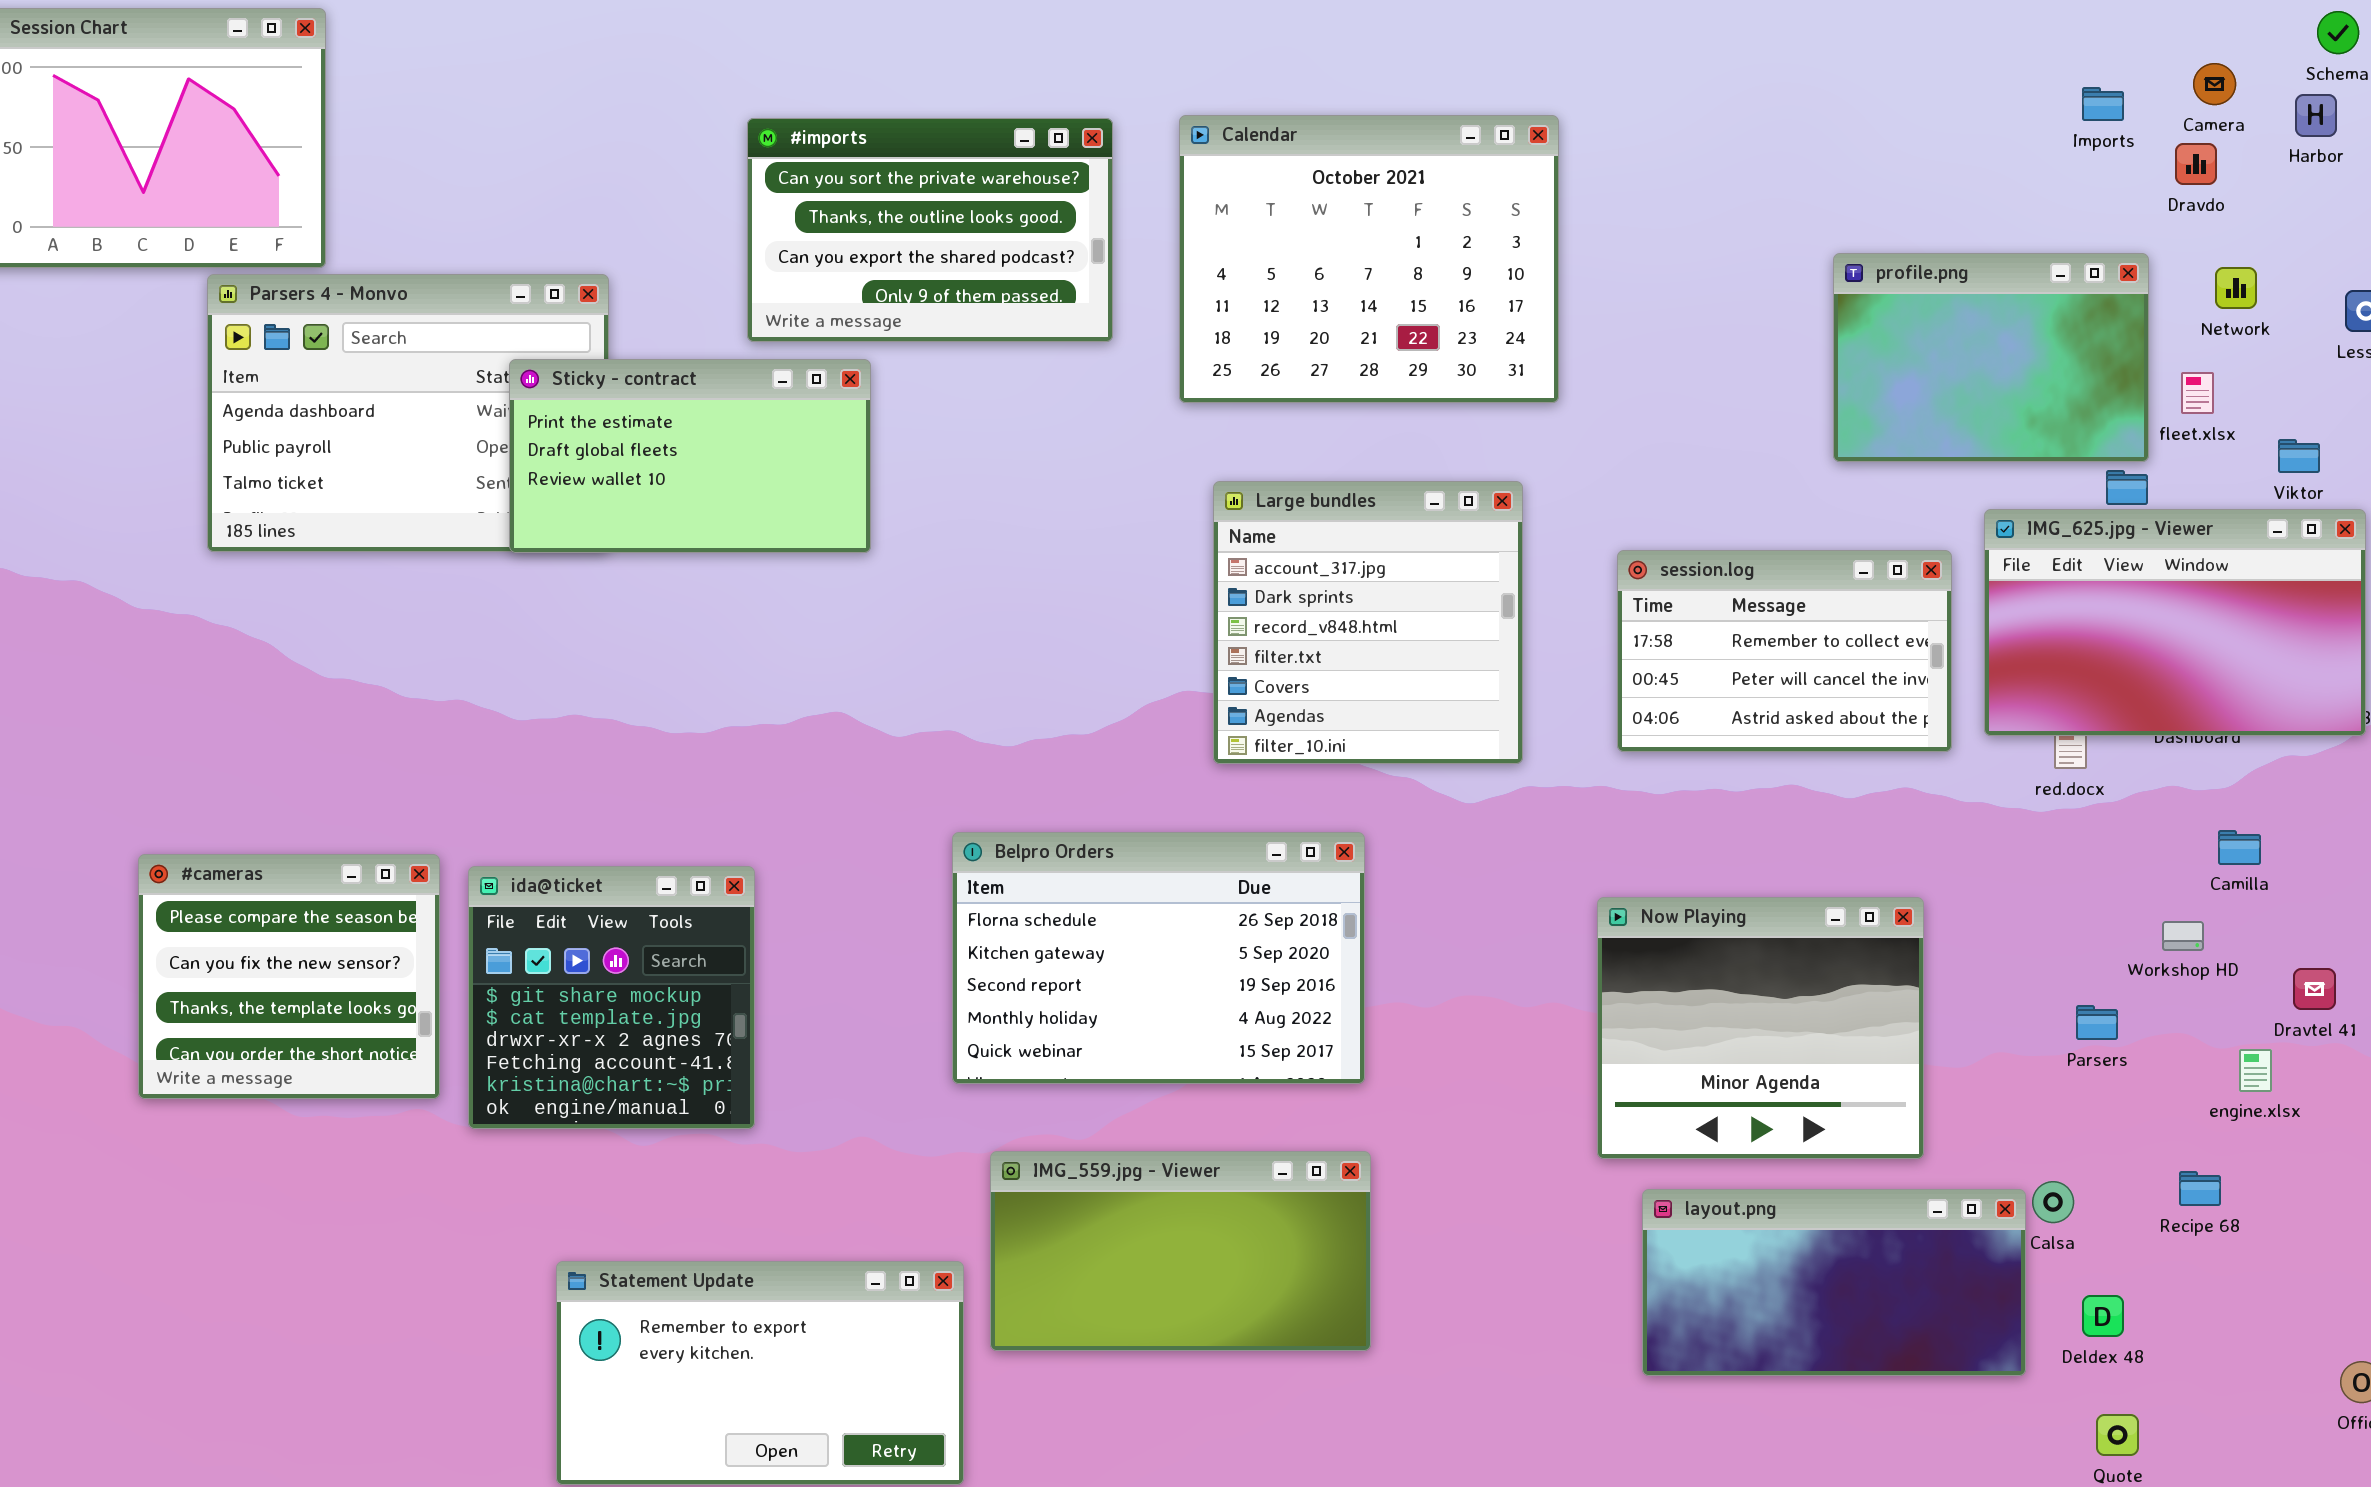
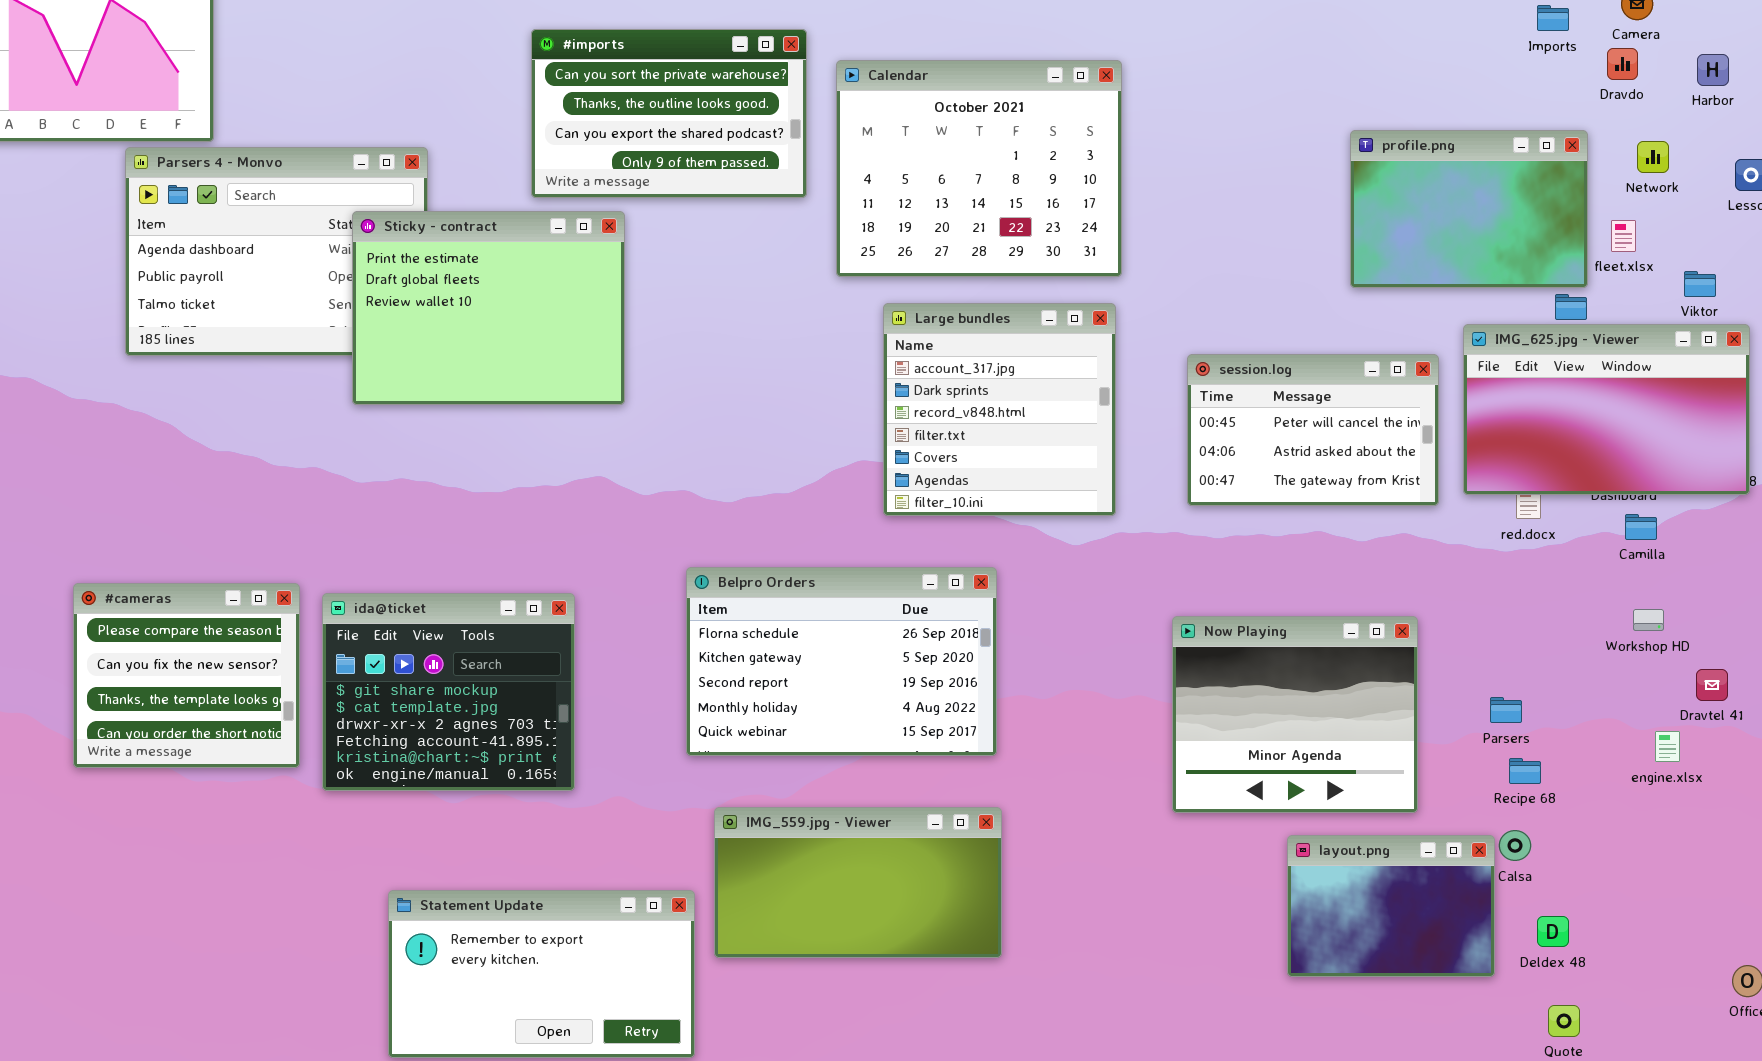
Harbor: [2295,94,2337,137] -> [1697,54,1729,86], moved
Calendar: [1179,115,1559,403] -> [836,60,1122,277], moved
Sticky - contract: [509,359,871,553] -> [352,211,625,405], resized
session.log: [1617,550,1952,752] -> [1187,354,1439,506], scrolled down 1 row
Camilla: [2218,830,2261,865] -> [1625,514,1657,540], moved
ida@ticket: [468,866,755,1129] -> [322,593,575,791], resized
Workshop HD: [2162,921,2204,951] -> [1633,609,1664,631], moved
Parsers: [2076,1005,2118,1040] -> [1490,697,1522,723], moved
Recipe 68: [2179,1171,2221,1206] -> [1509,758,1541,784], moved
layout.png: [1642,1189,2026,1376] -> [1287,835,1495,977], resized

